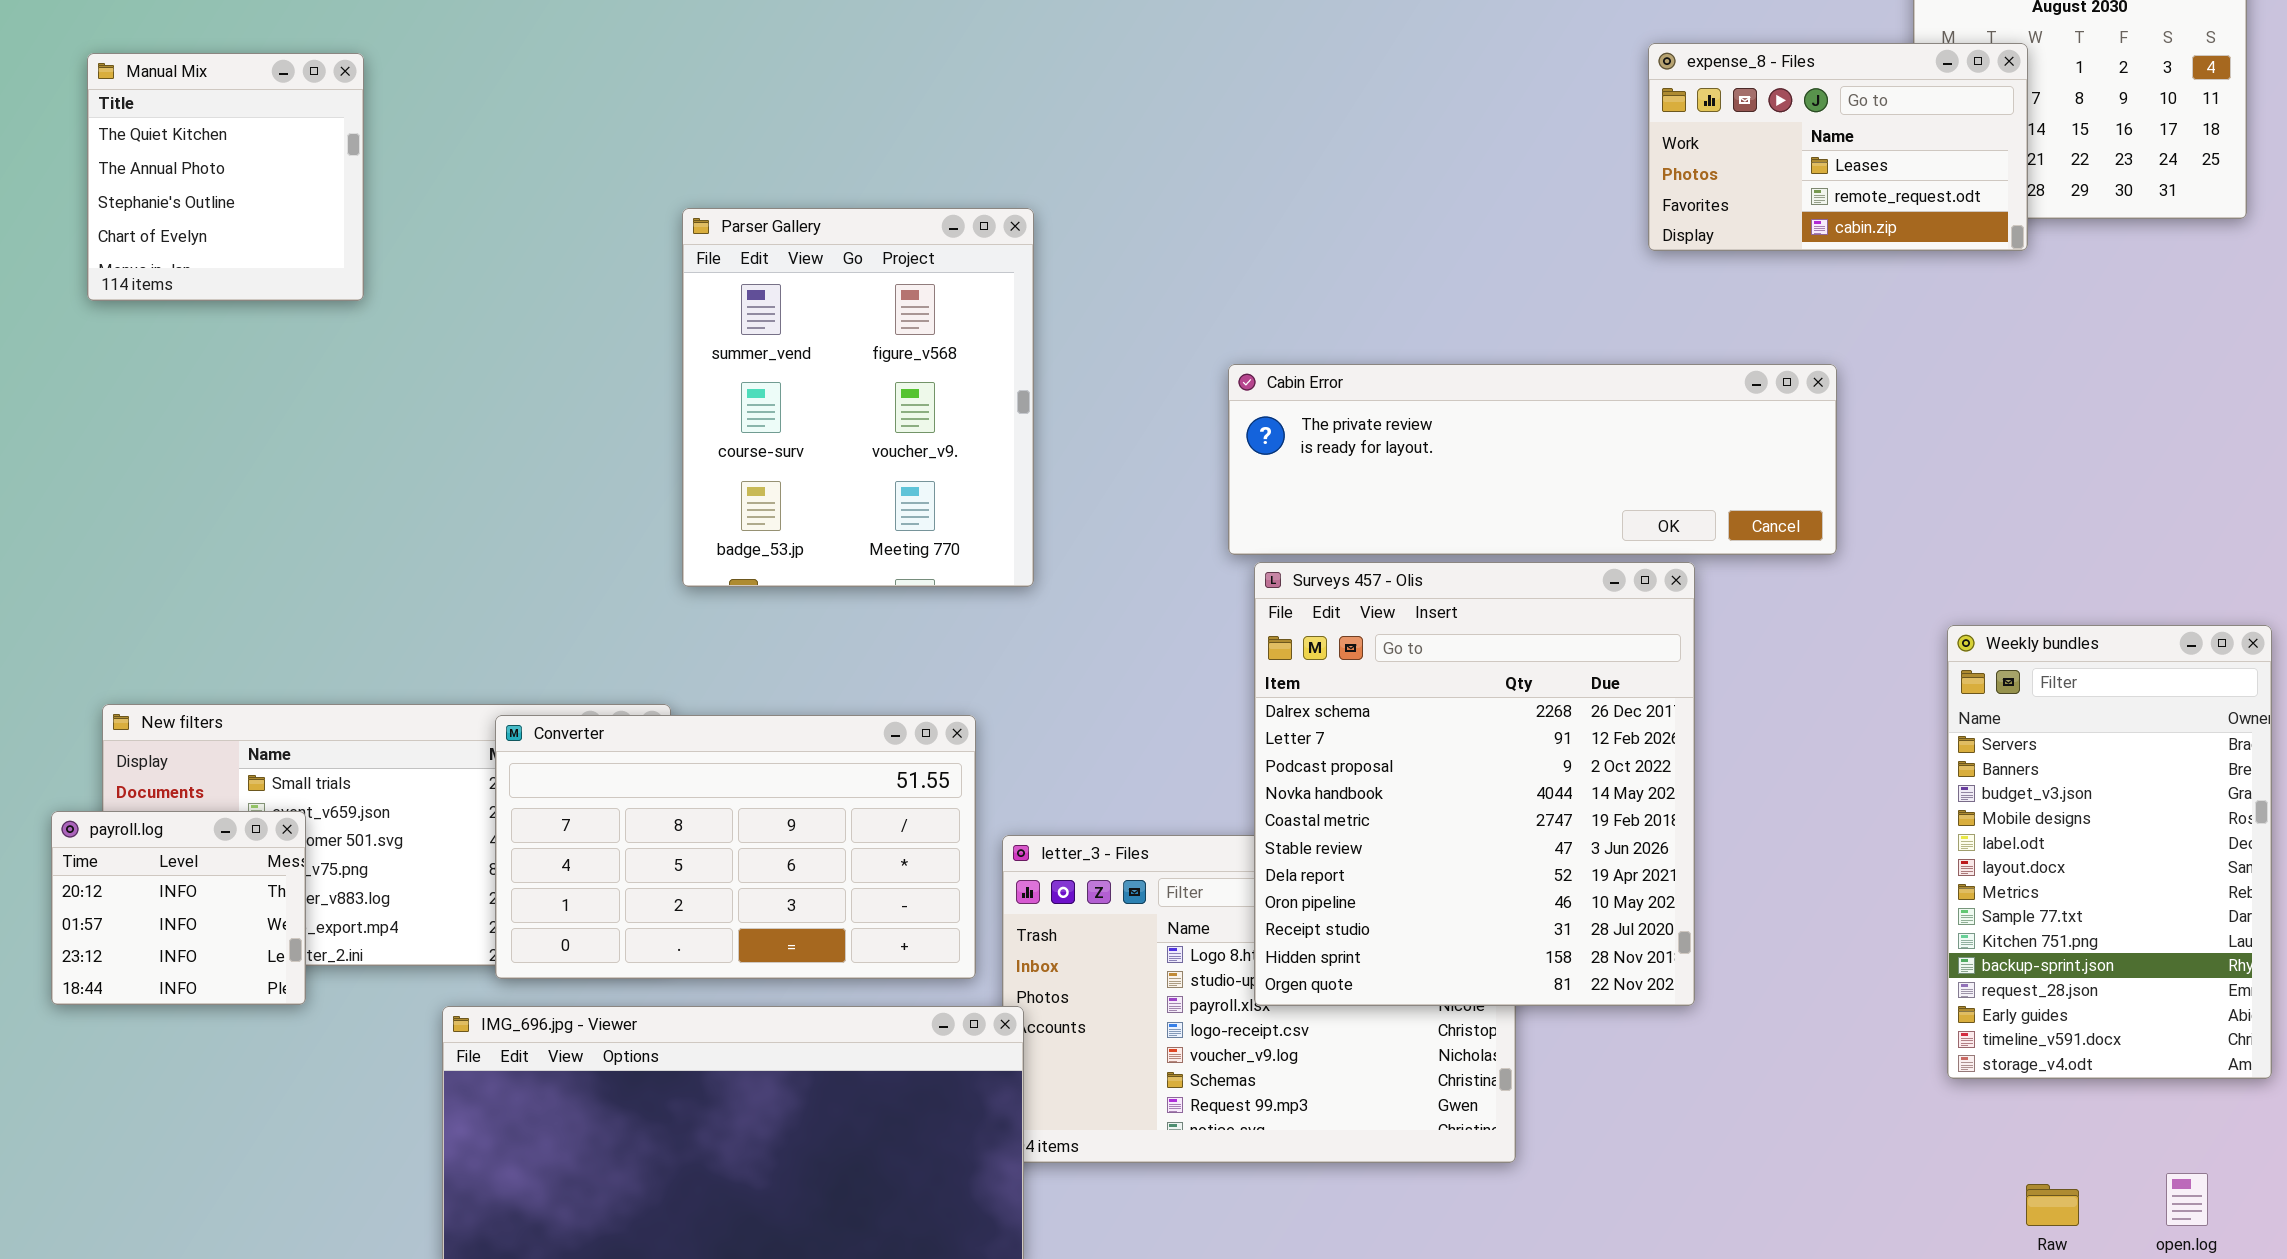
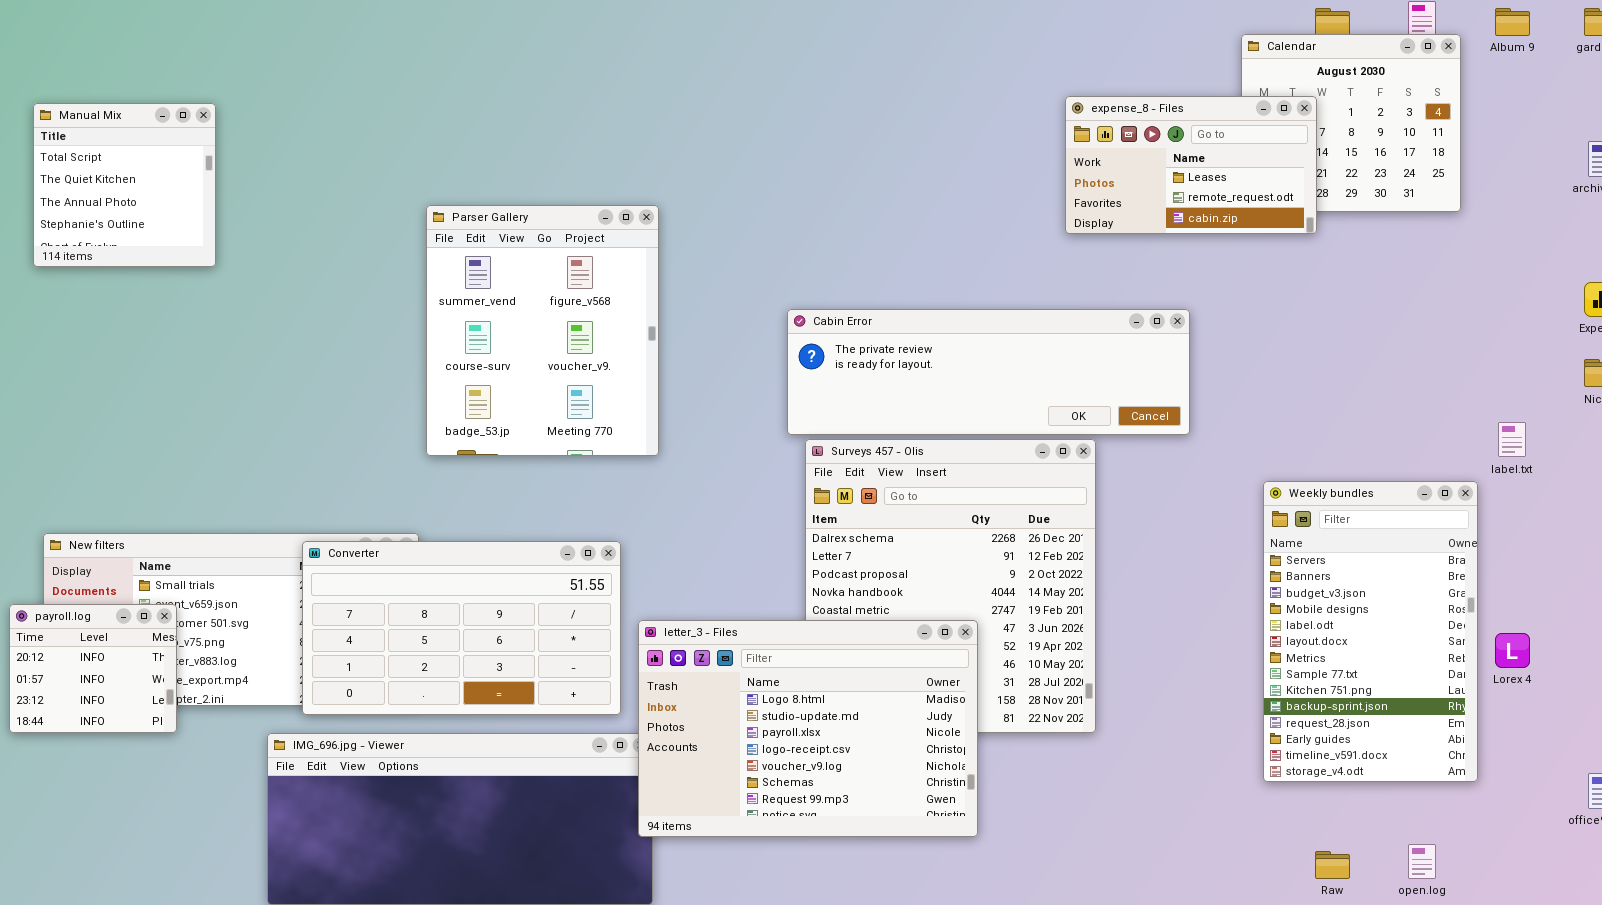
Manual Mix: [87,53,364,301] -> [33,103,216,267], scrolled up 1 row
letter_3 - Files: [1002,835,1516,1163] -> [638,620,978,837], raised

